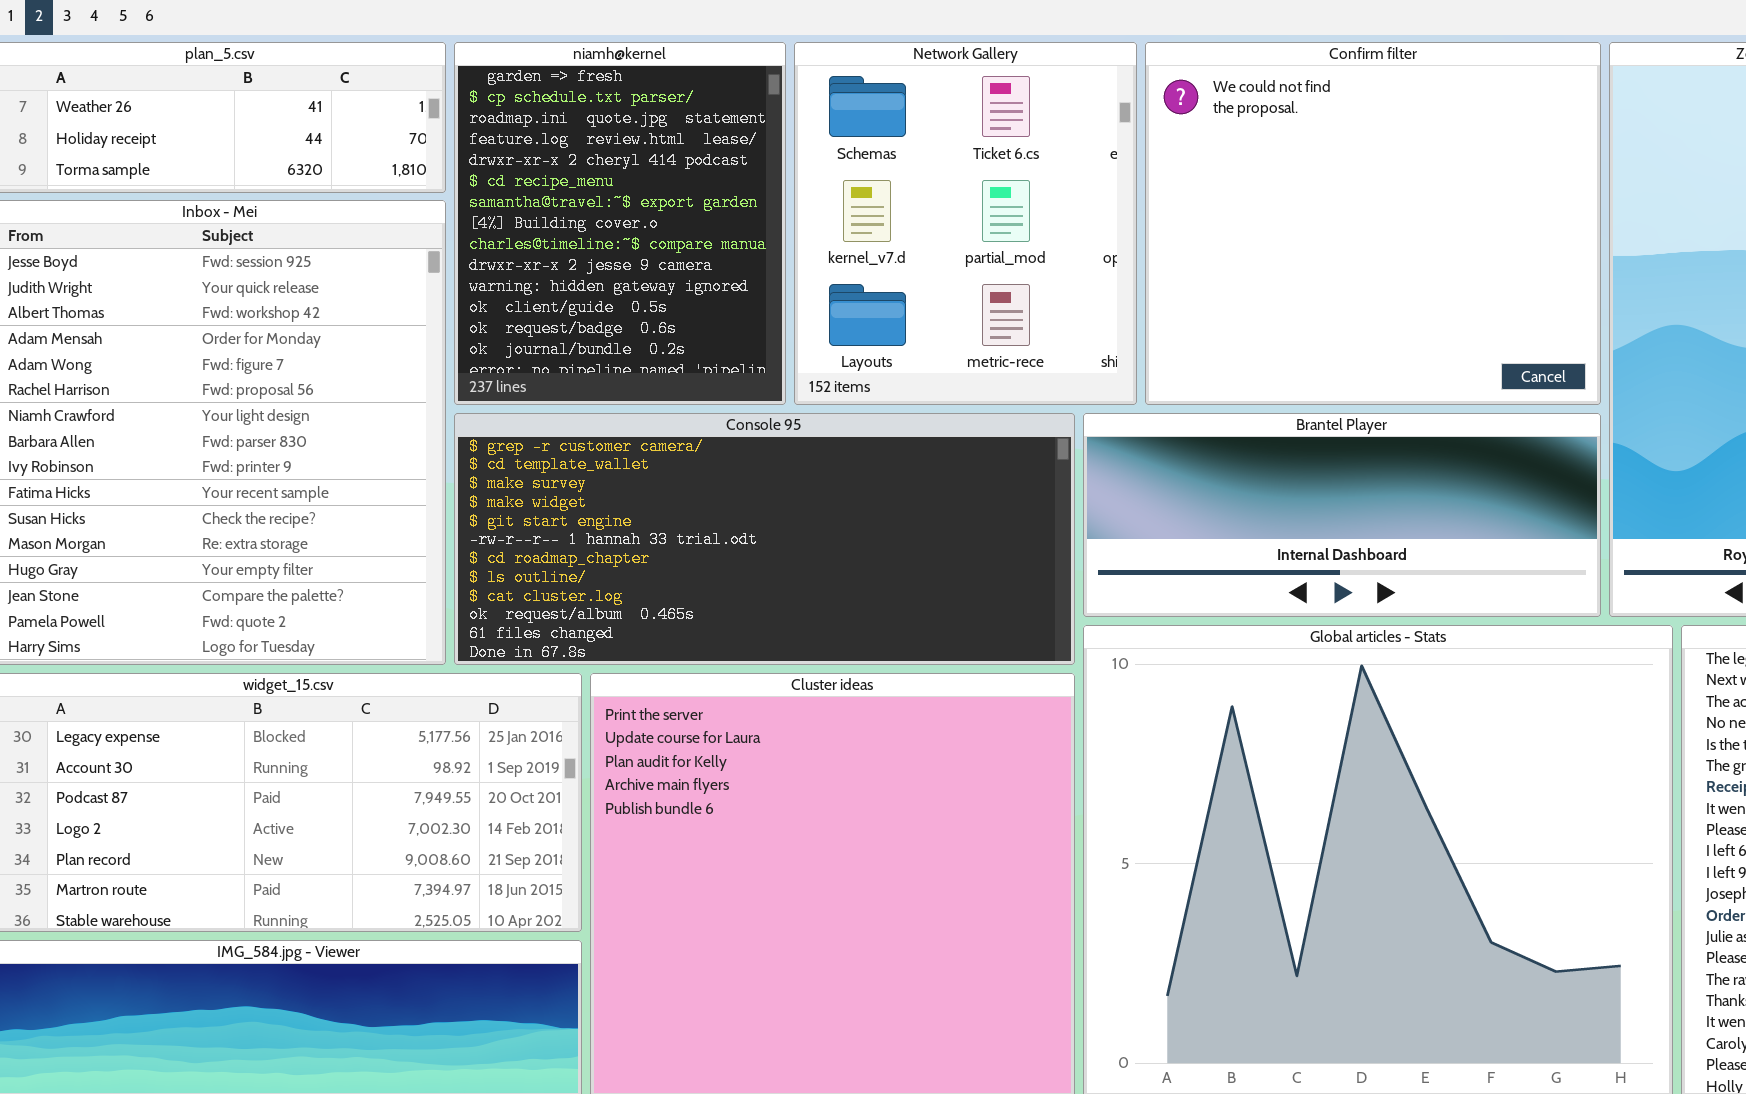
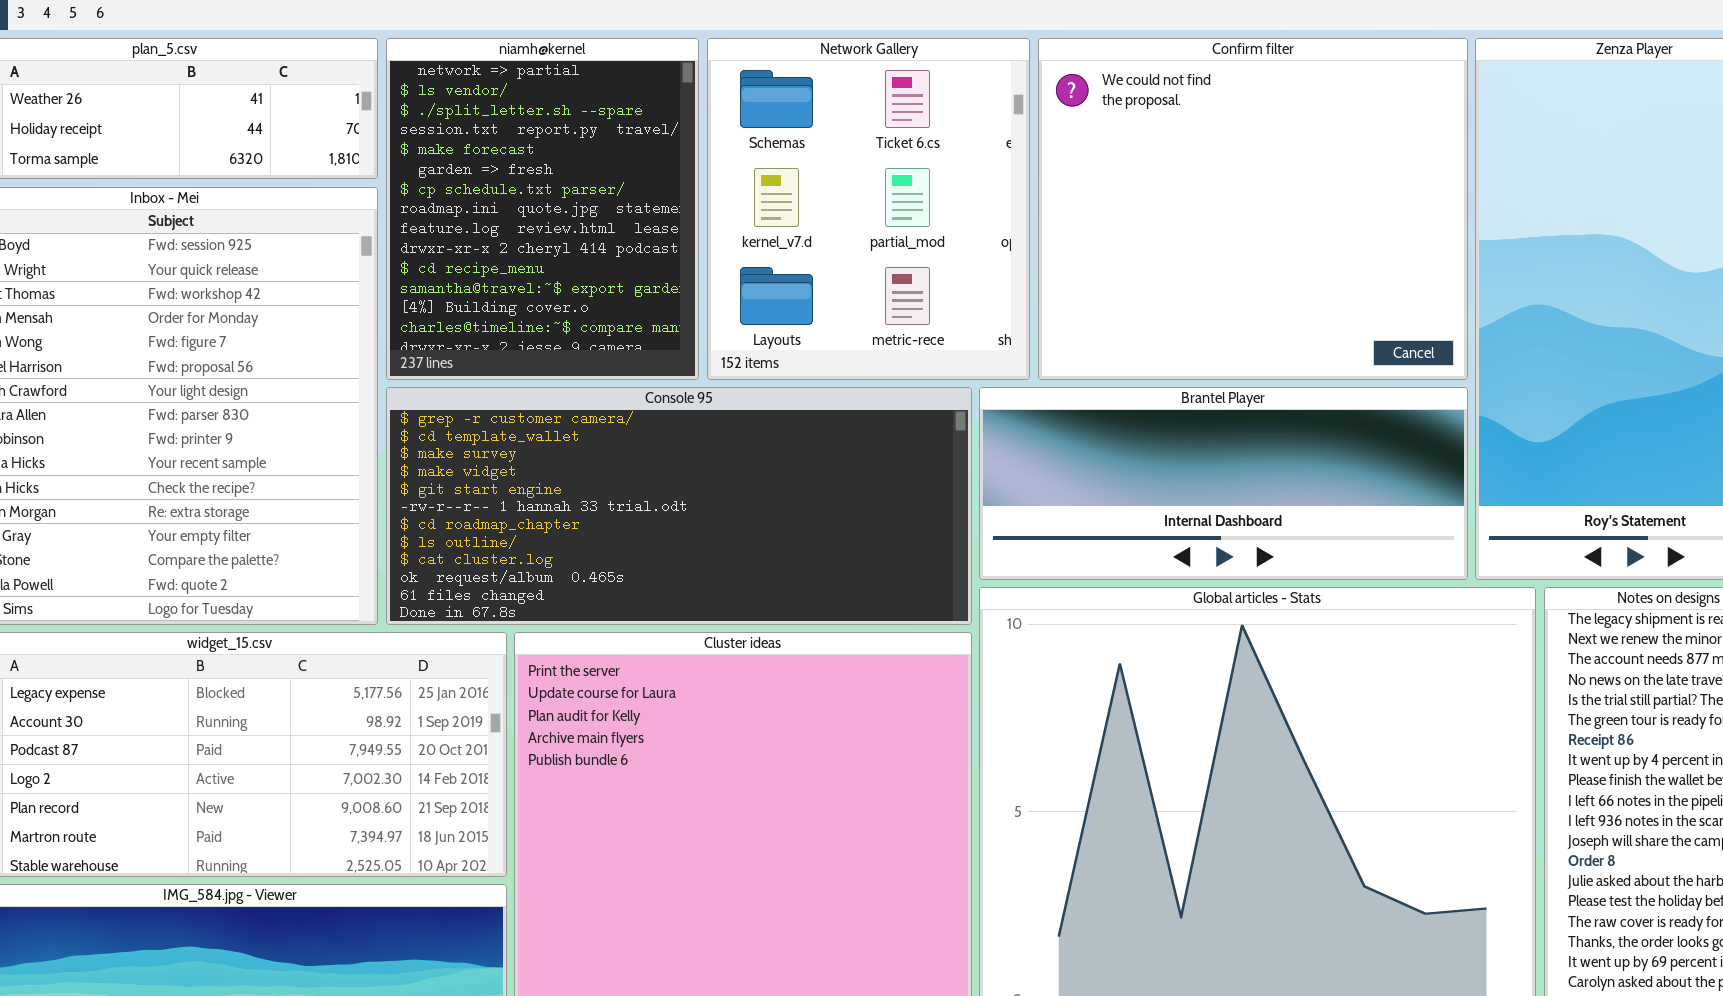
niamh@kernel: [454,42,786,405] -> [386,38,699,380], scrolled up 5 rows

